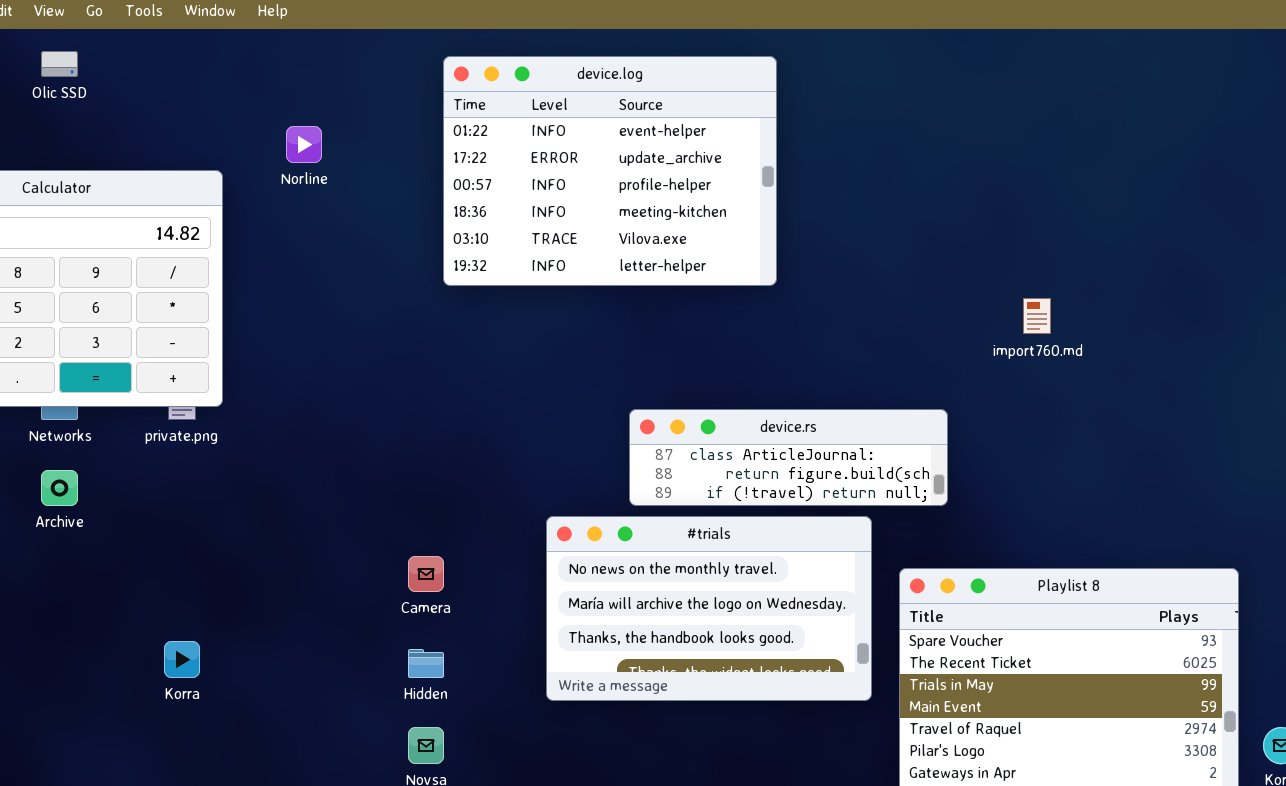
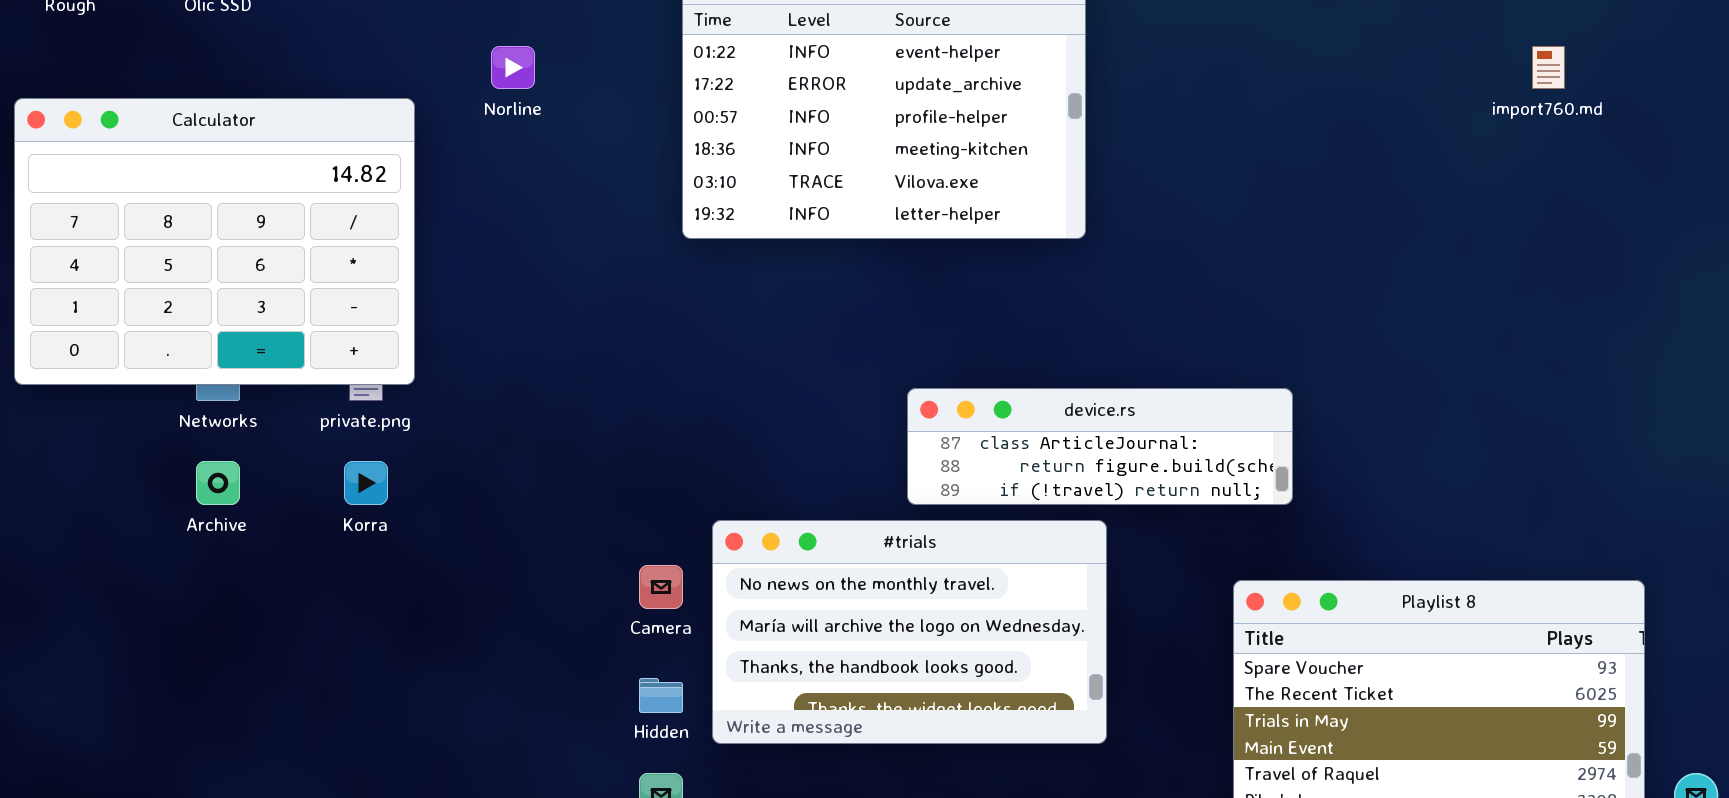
import760.md: [1023,298,1051,334] -> [1532,46,1565,89], moved
#trials: [546,516,872,701] -> [712,520,1107,744], moved
Korra: [164,641,200,678] -> [344,461,388,505], moved

